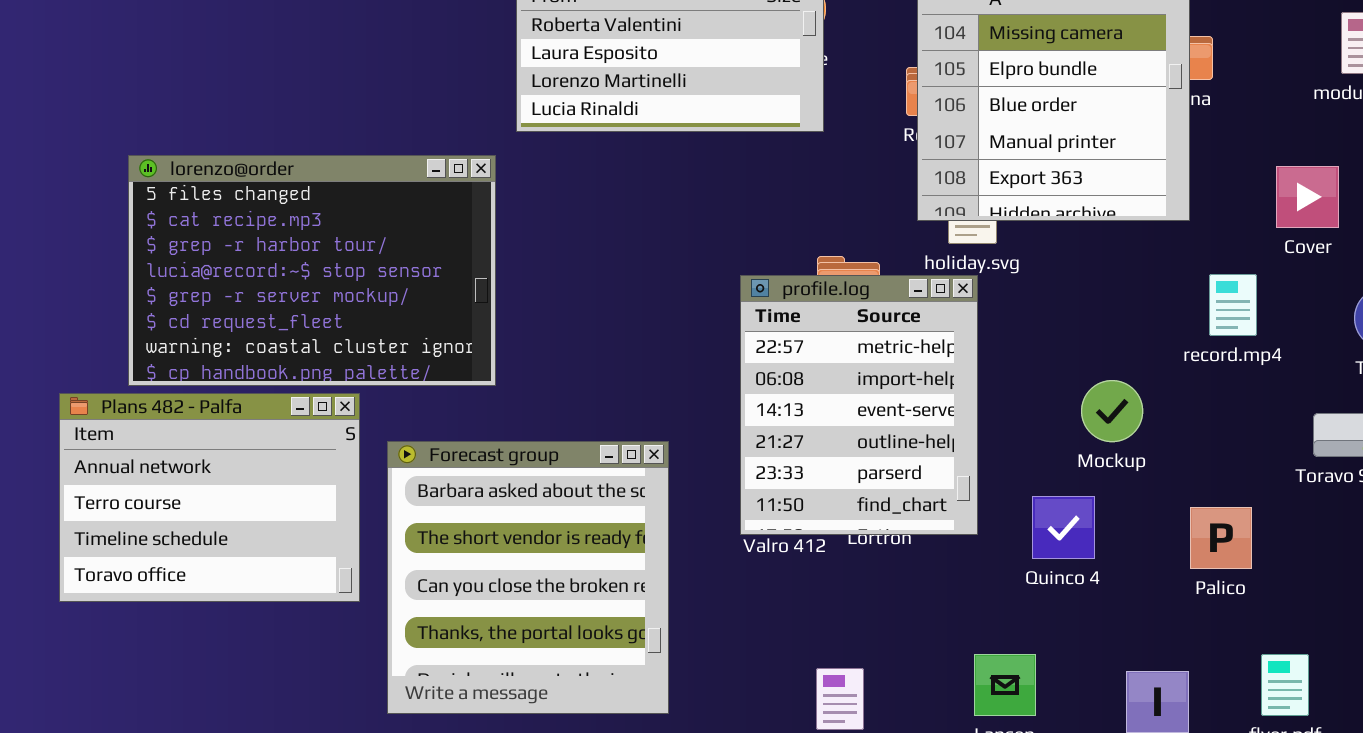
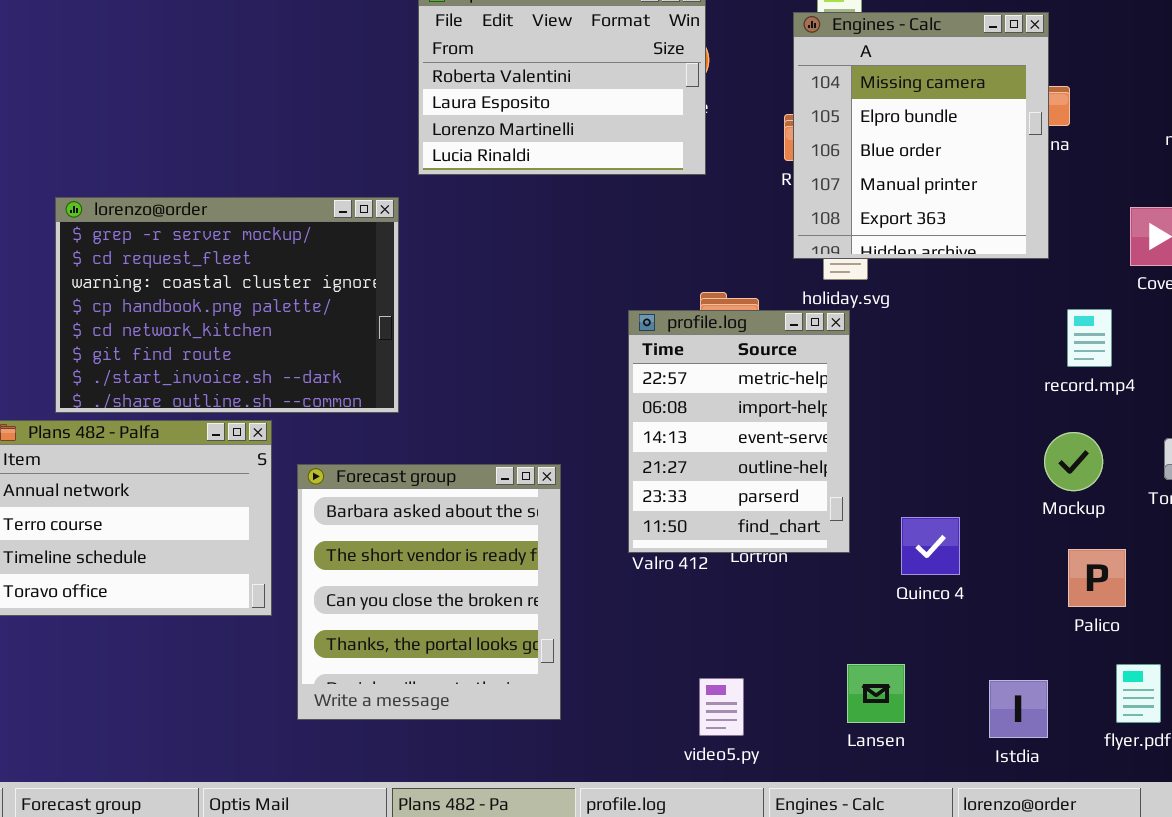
lorenzo@order: [128,155,496,386] -> [55,197,399,413], scrolled down 4 rows
Mockup: [1081,380,1143,442] -> [1044,432,1103,491], moved
Palico: [1190,507,1252,569] -> [1068,549,1126,607], moved

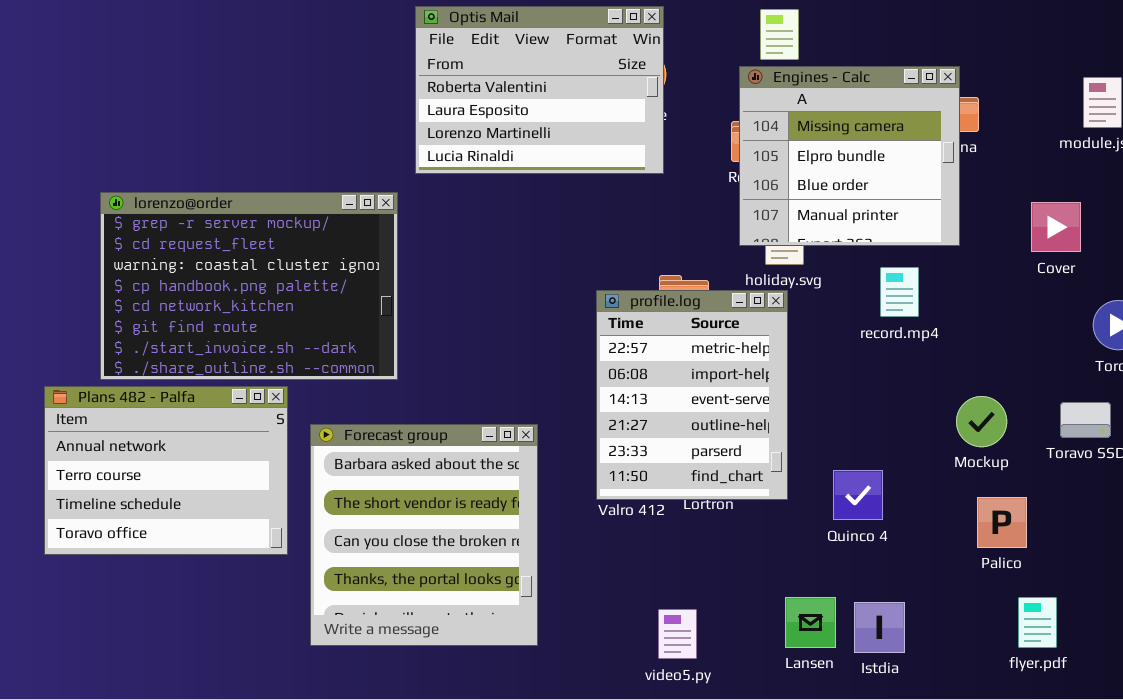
Engines - Calc: [793,12,1049,259] -> [739,66,960,246], resized
record.mp4: [1067,309,1112,367] -> [880,267,919,317], moved
Istdia: [989,680,1048,738] -> [854,602,905,653], moved

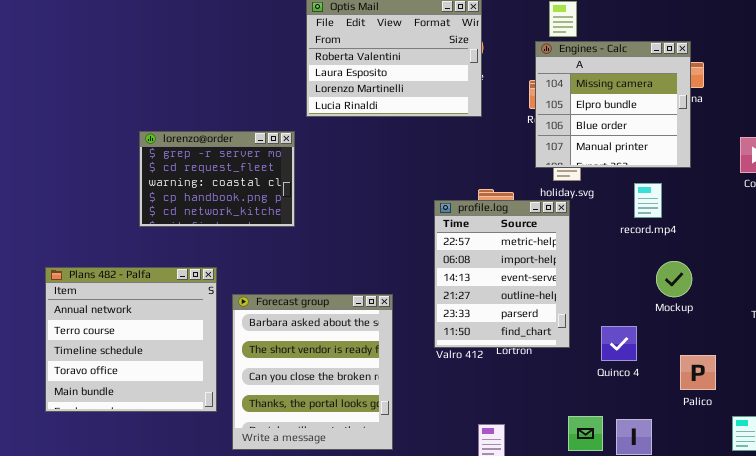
lorenzo@order: [100,192,398,380] -> [139,131,295,227], resized
Plans 482 - Palfa: [44,386,288,555] -> [45,267,217,412], resized
Mockup: [956,396,1007,447] -> [656,261,692,297], moved
Palico: [977,497,1027,548] -> [680,355,716,390], moved

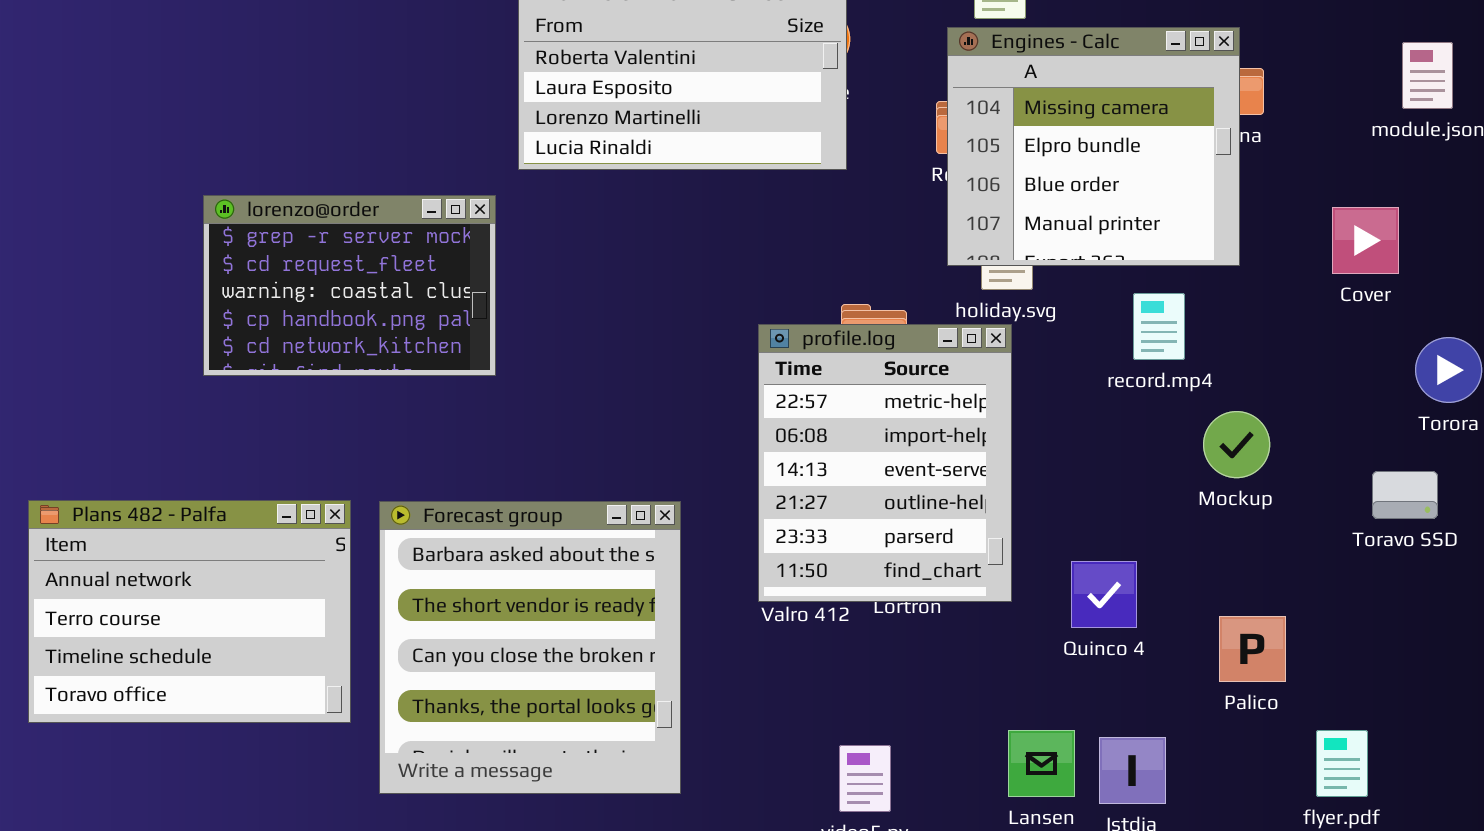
Mockup: [656,261,692,297] -> [1203,411,1270,478], moved
Plans 482 - Palfa: [45,267,217,412] -> [28,500,351,723], resized

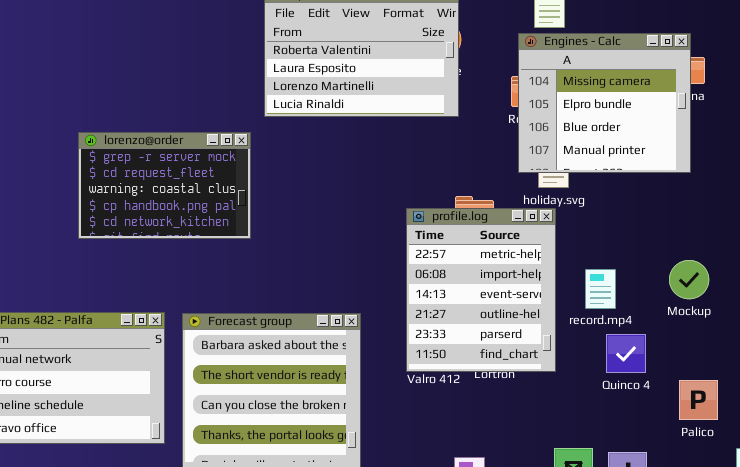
record.mp4: [1133,293,1185,360] -> [585,269,616,309], moved
Quinco 4: [1071,561,1137,628] -> [606,334,646,373], moved

